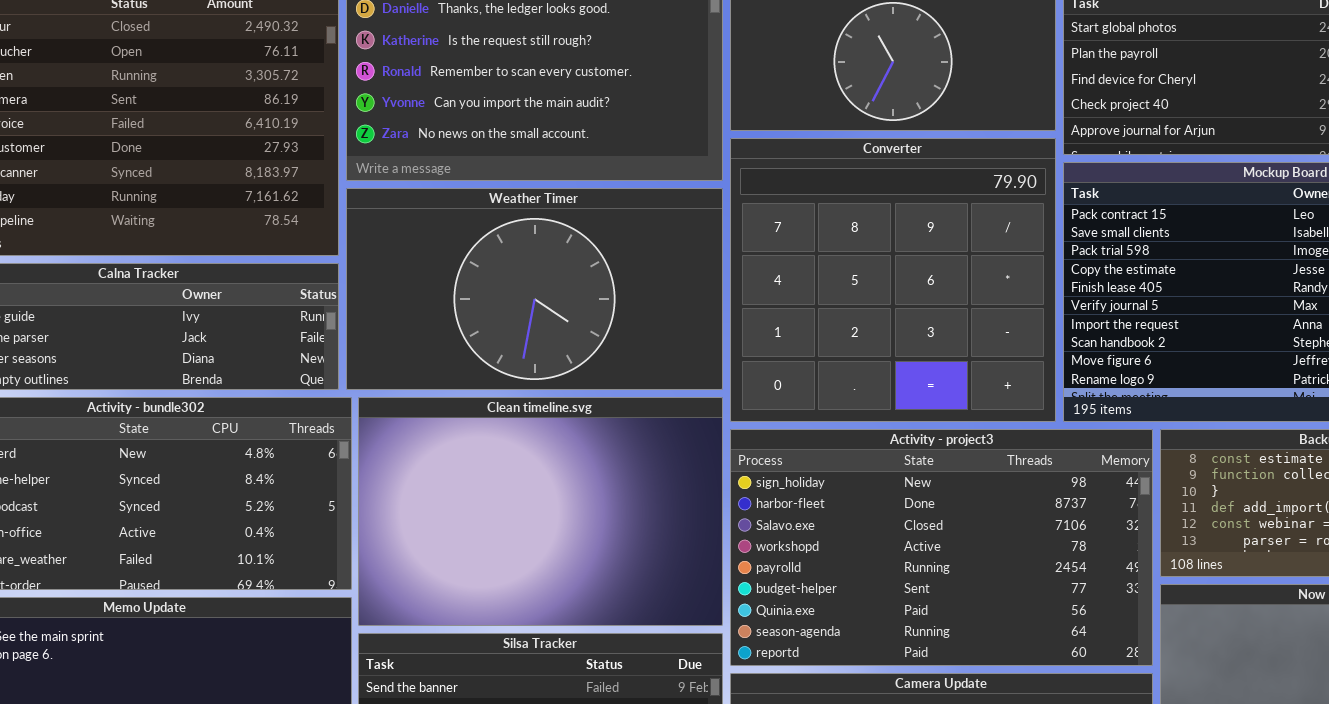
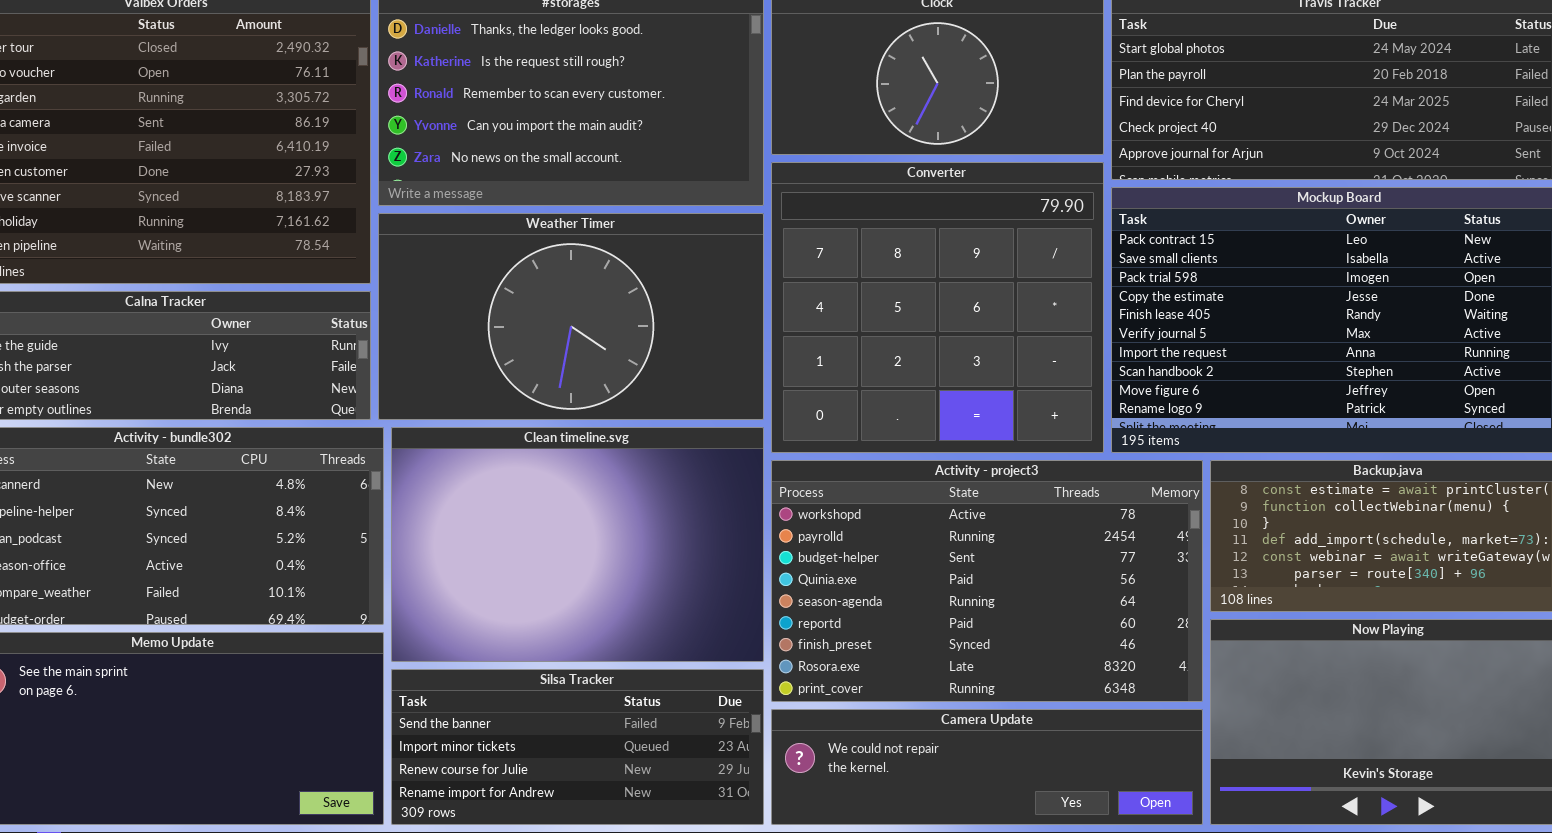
Activity - project3: [730,429,1153,666] -> [771,460,1203,702], scrolled down 3 rows

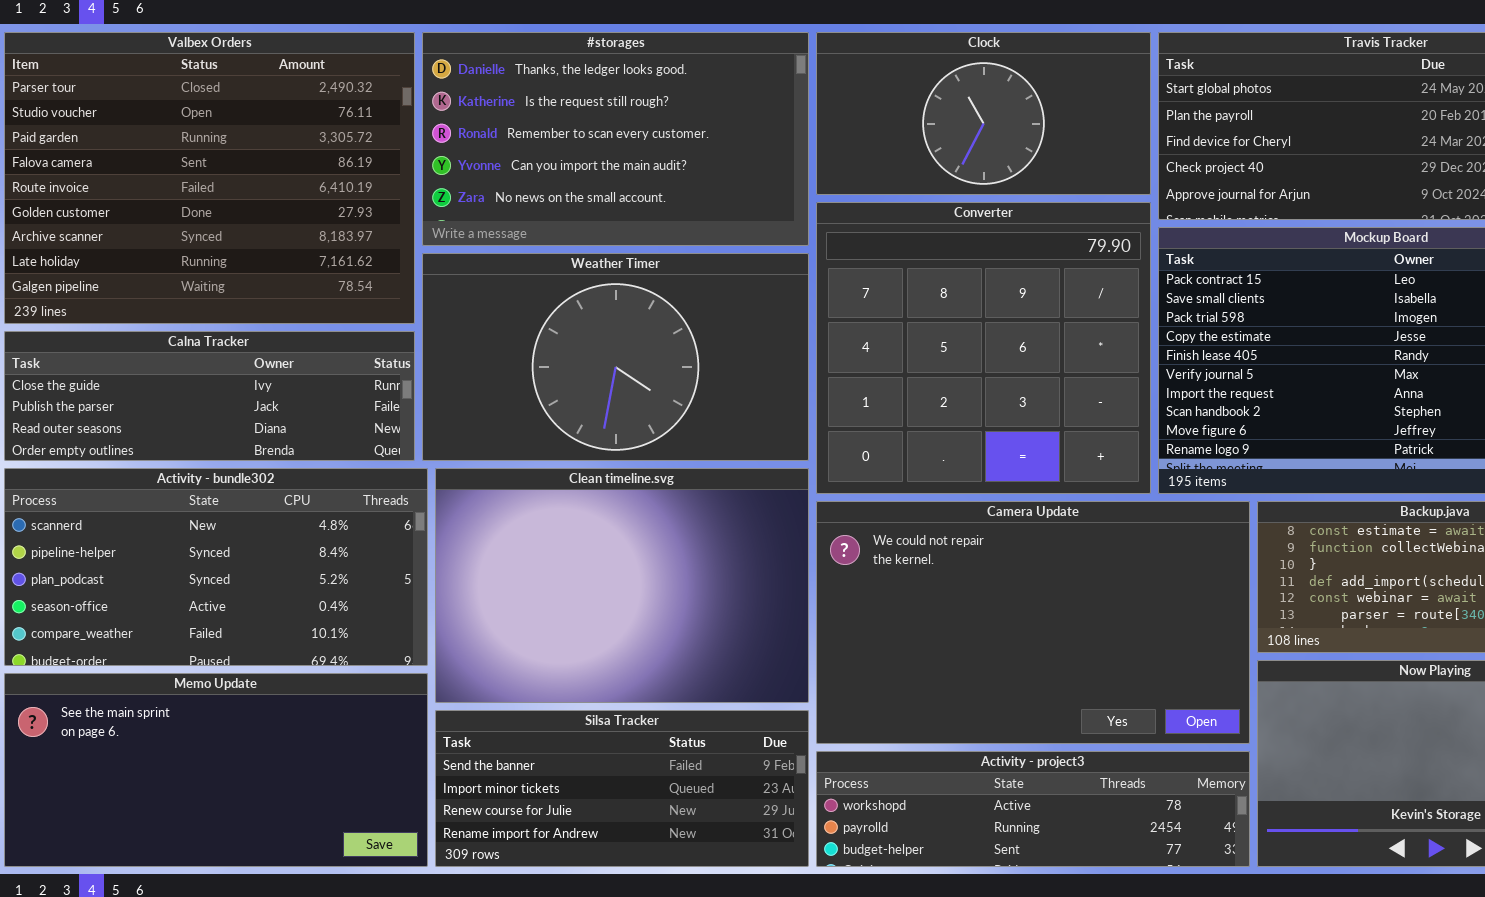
Activity - project3: [771,460,1203,702] -> [816,751,1250,867], moved, resized
Camera Update: [771,709,1203,825] -> [816,501,1250,744], moved, resized

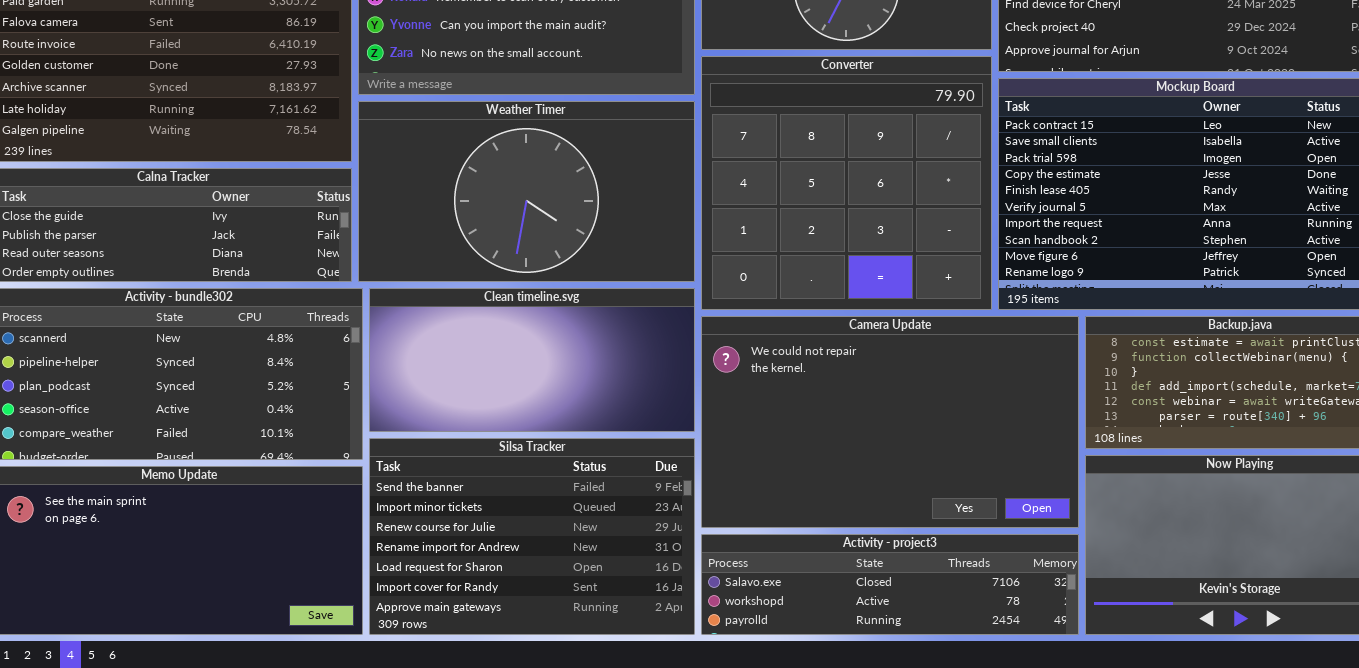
Clean timeline.svg: [435,468,809,703] -> [369,288,695,432], resized
Silsa Tracker: [435,710,809,867] -> [369,438,695,635], resized
Activity - project3: [816,751,1250,867] -> [701,534,1079,635], scrolled up 1 row

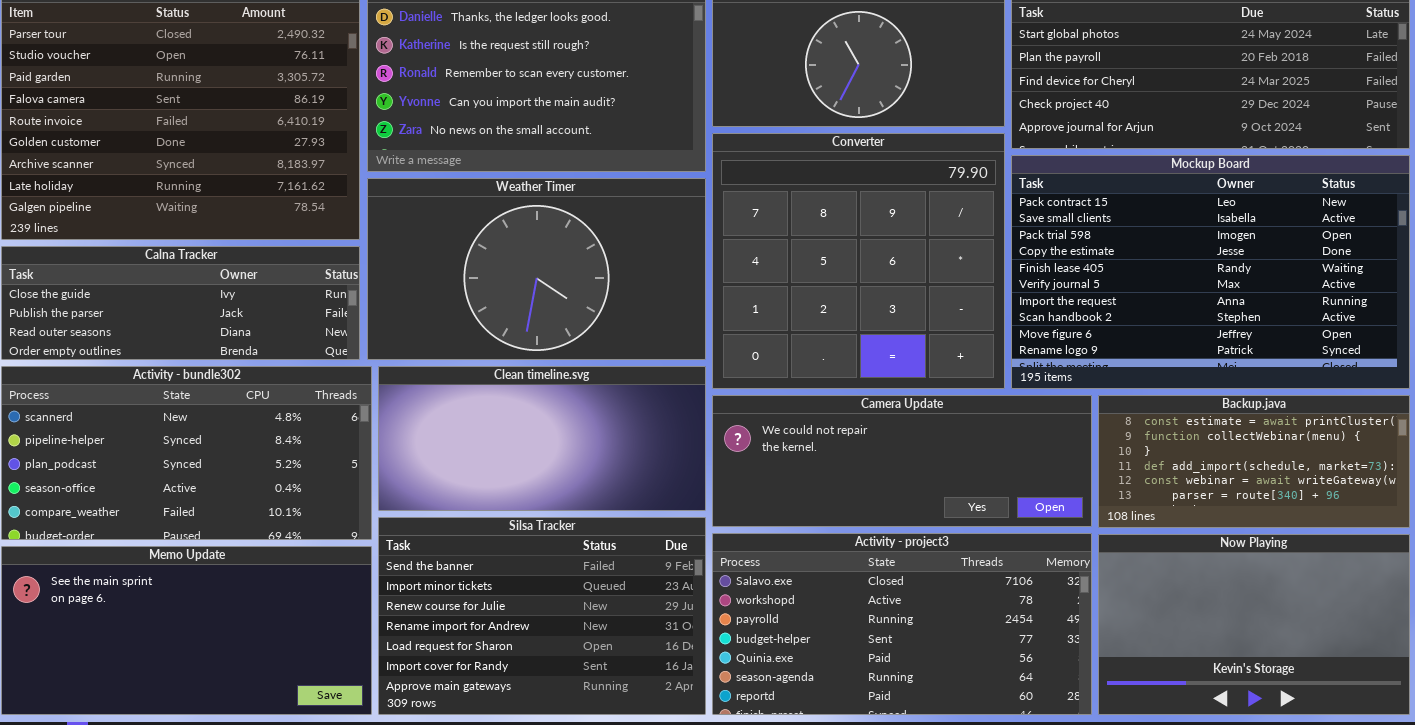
Camera Update: [701,316,1079,528] -> [712,395,1092,527], resized
Activity - project3: [701,534,1079,635] -> [712,533,1092,715], resized

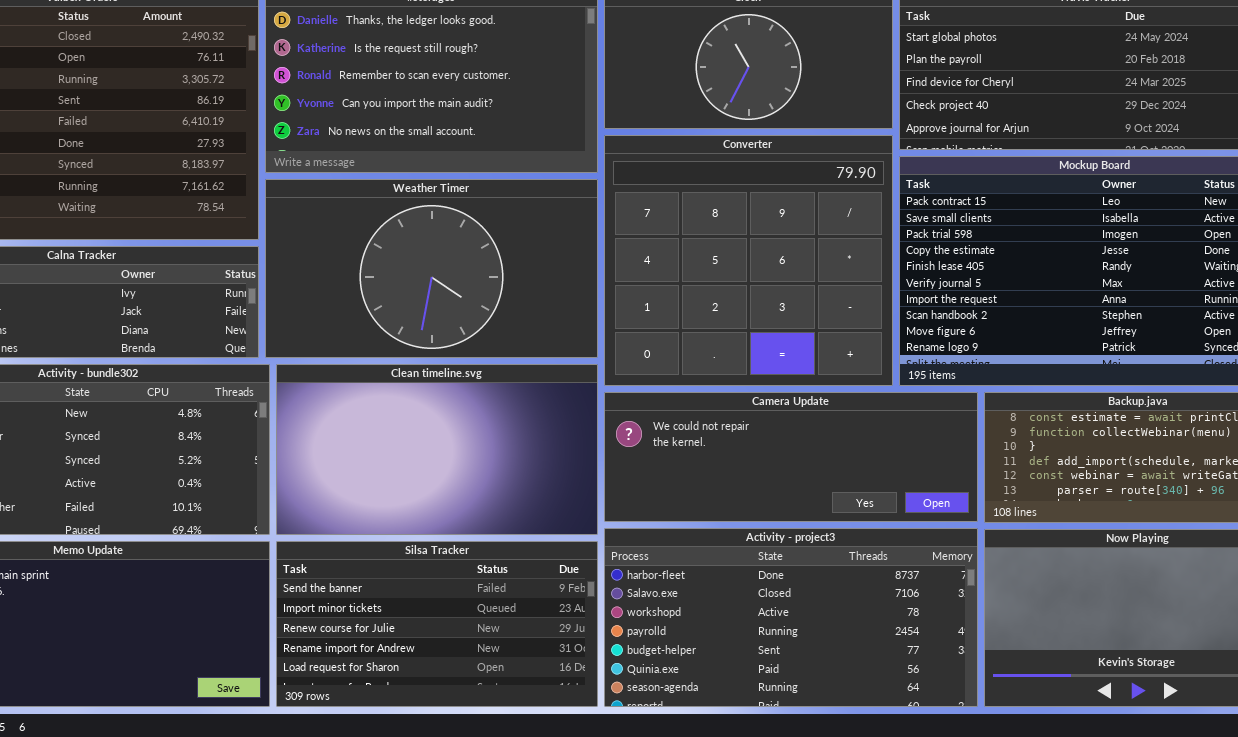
Clean timeline.svg: [378,366,706,511] -> [276,364,598,535], resized
Silsa Tracker: [378,517,706,715] -> [276,541,598,707], resized
Activity - project3: [712,533,1092,715] -> [604,528,978,707], scrolled up 1 row

